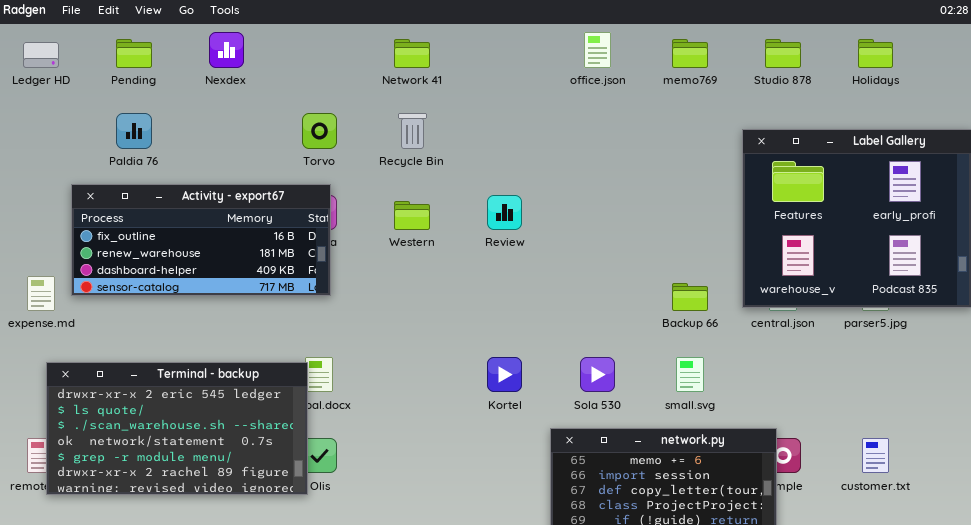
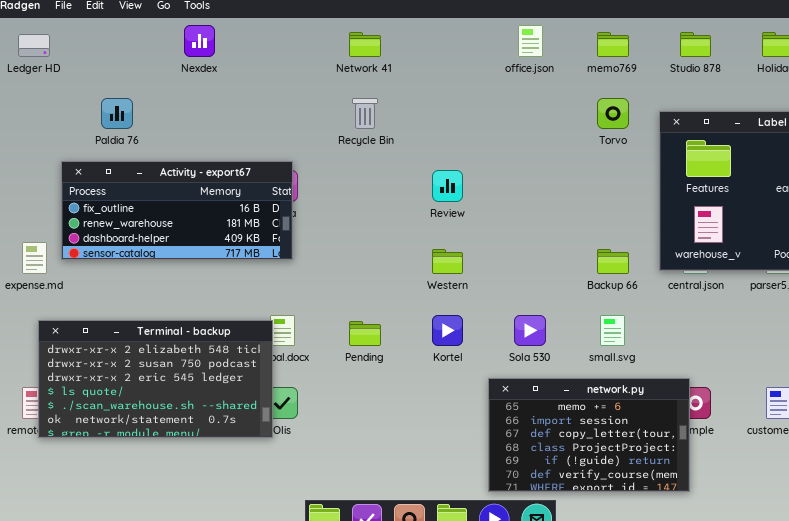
Pending: [116,39,152,68] -> [349,321,381,346], moved
Torvo: [302,113,337,149] -> [597,98,629,129], moved
Western: [394,201,430,230] -> [432,249,463,274], moved
Terminal - backup: [46,362,308,495] -> [38,320,273,438], scrolled up 2 rows

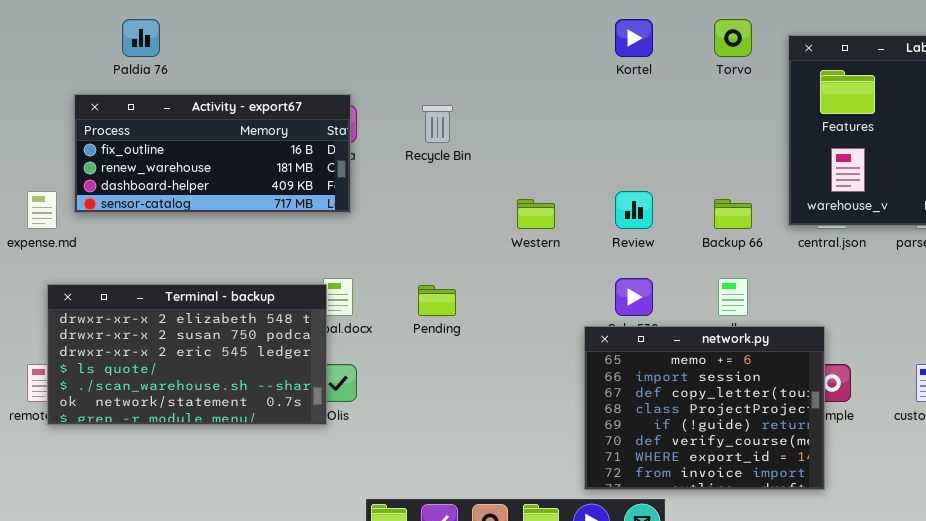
Recycle Bin: [352,98,378,129] -> [422,105,453,143], moved
Review: [432,170,463,202] -> [615,191,653,229], moved
Kortel: [432,315,463,346] -> [615,19,653,57], moved
network.py: [488,378,690,492] -> [584,326,825,490], resized

